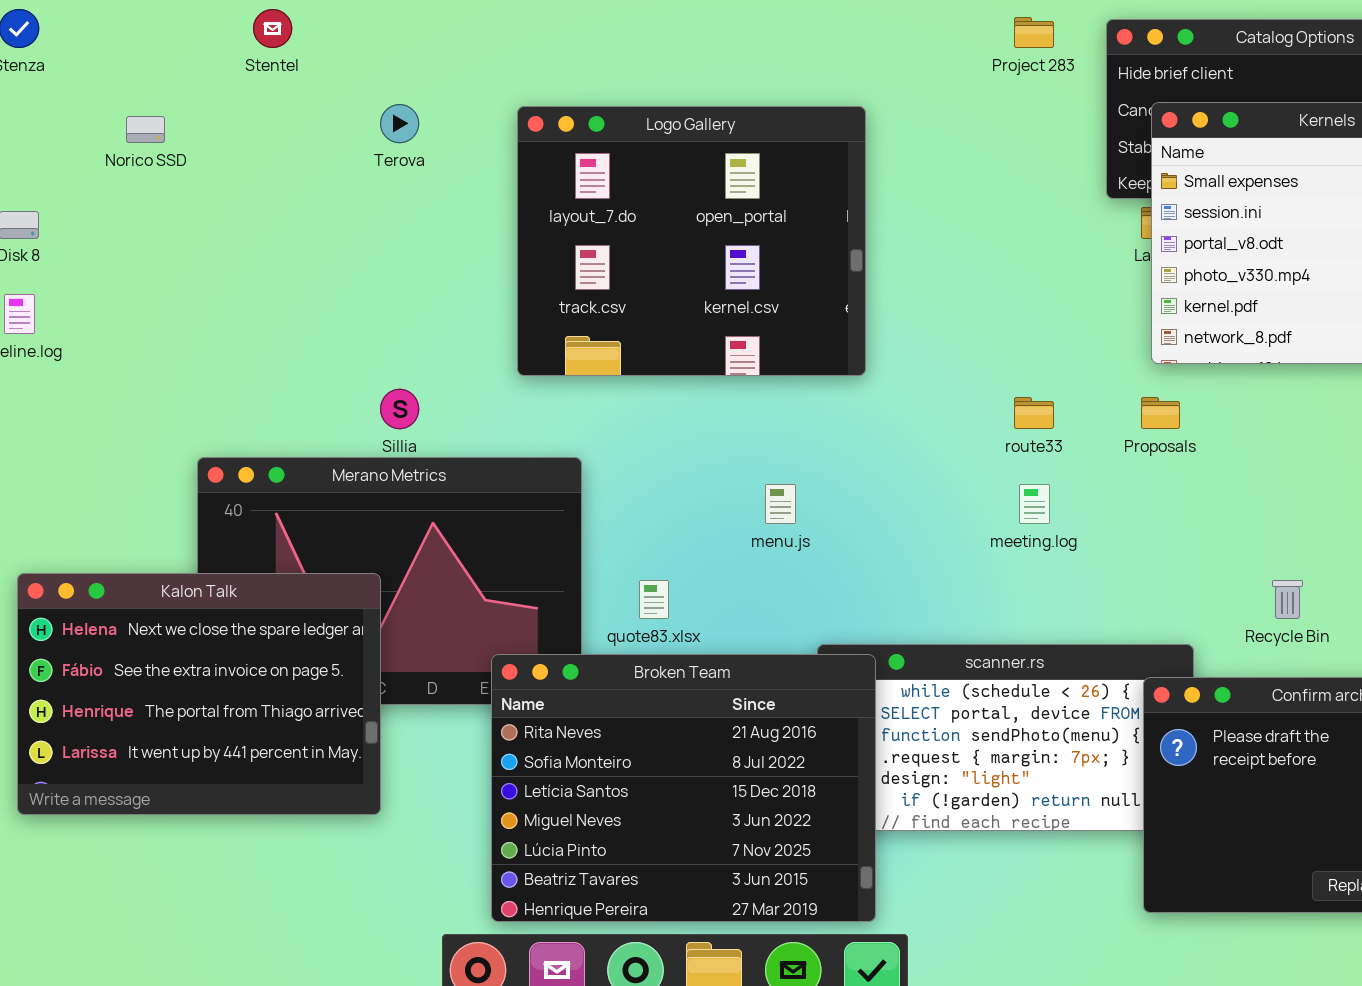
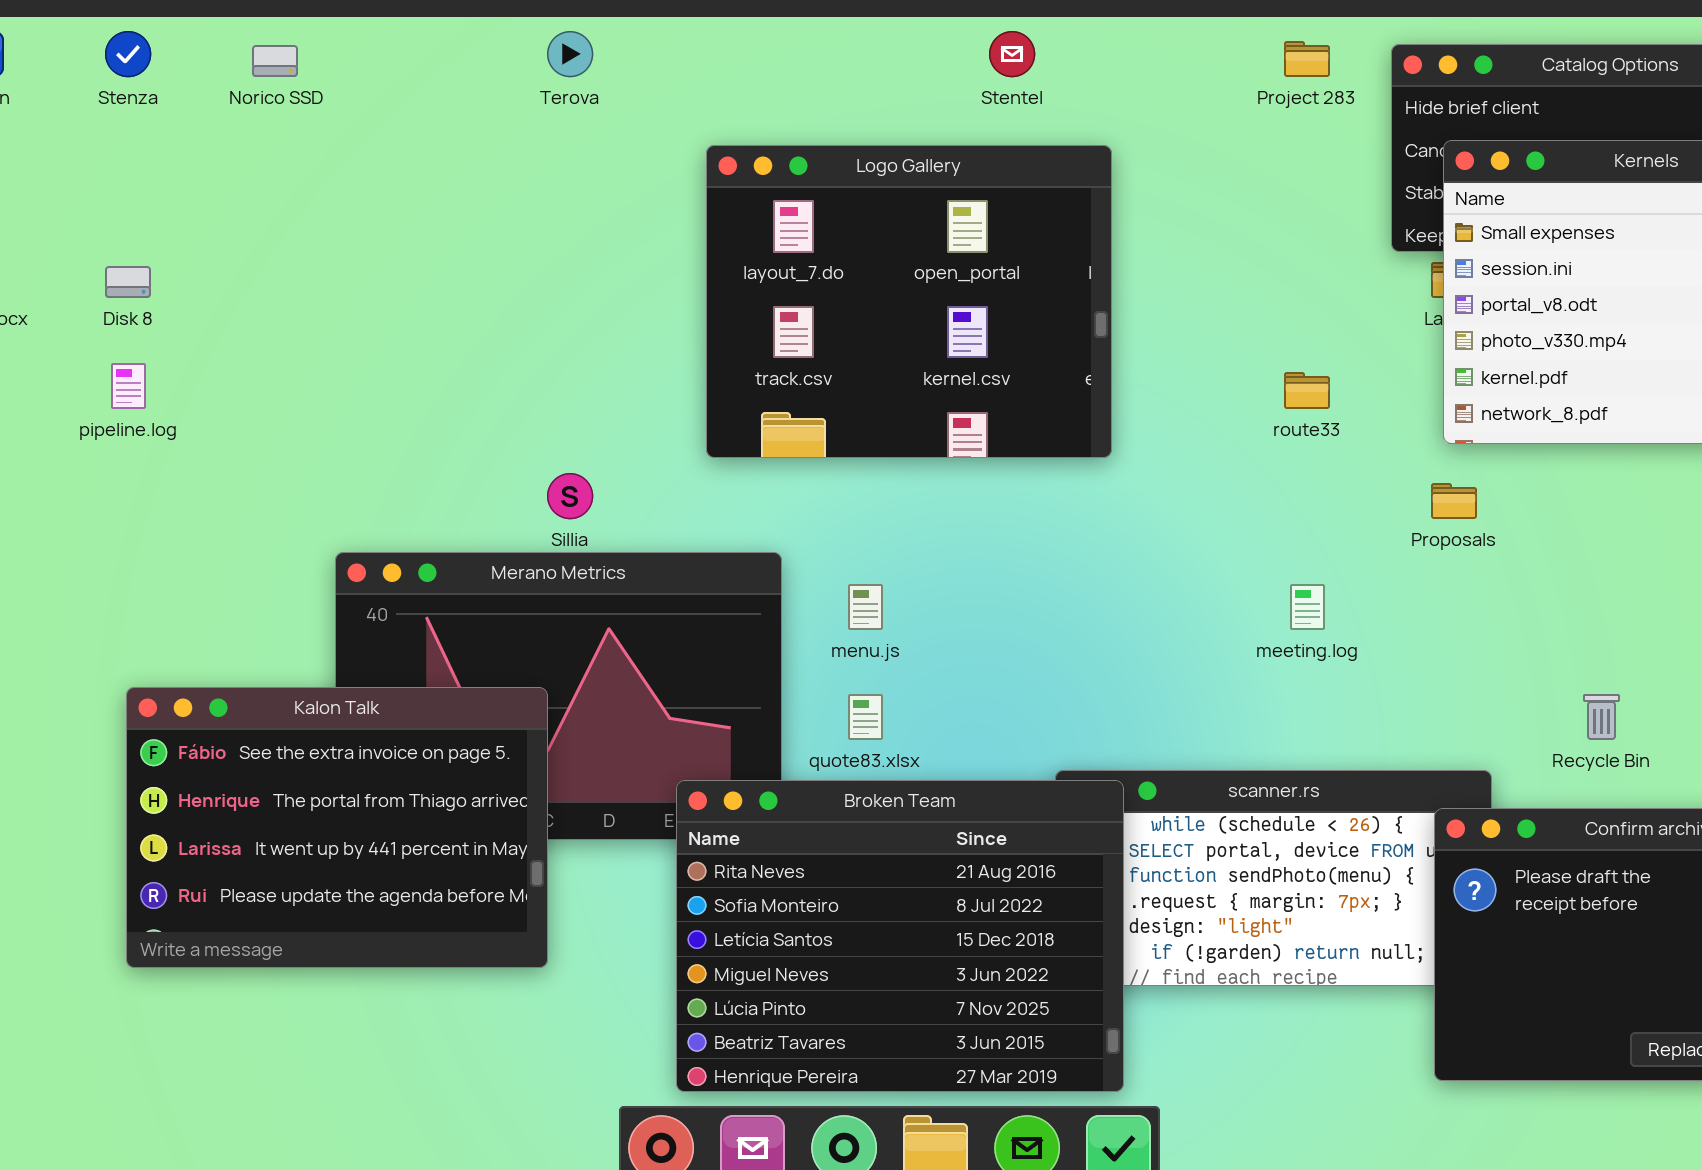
Stentel: [253,9,292,48] -> [989,31,1035,77], moved
Terova: [380,104,419,143] -> [547,31,593,77], moved
Norico SSD: [126,116,165,143] -> [252,45,298,77], moved
route33: [1014,397,1054,429] -> [1284,372,1330,409], moved
menu.js: [765,484,796,524] -> [848,584,883,630], moved
Kalon Talk: [17,573,381,815] -> [126,687,548,968], scrolled down 1 row

